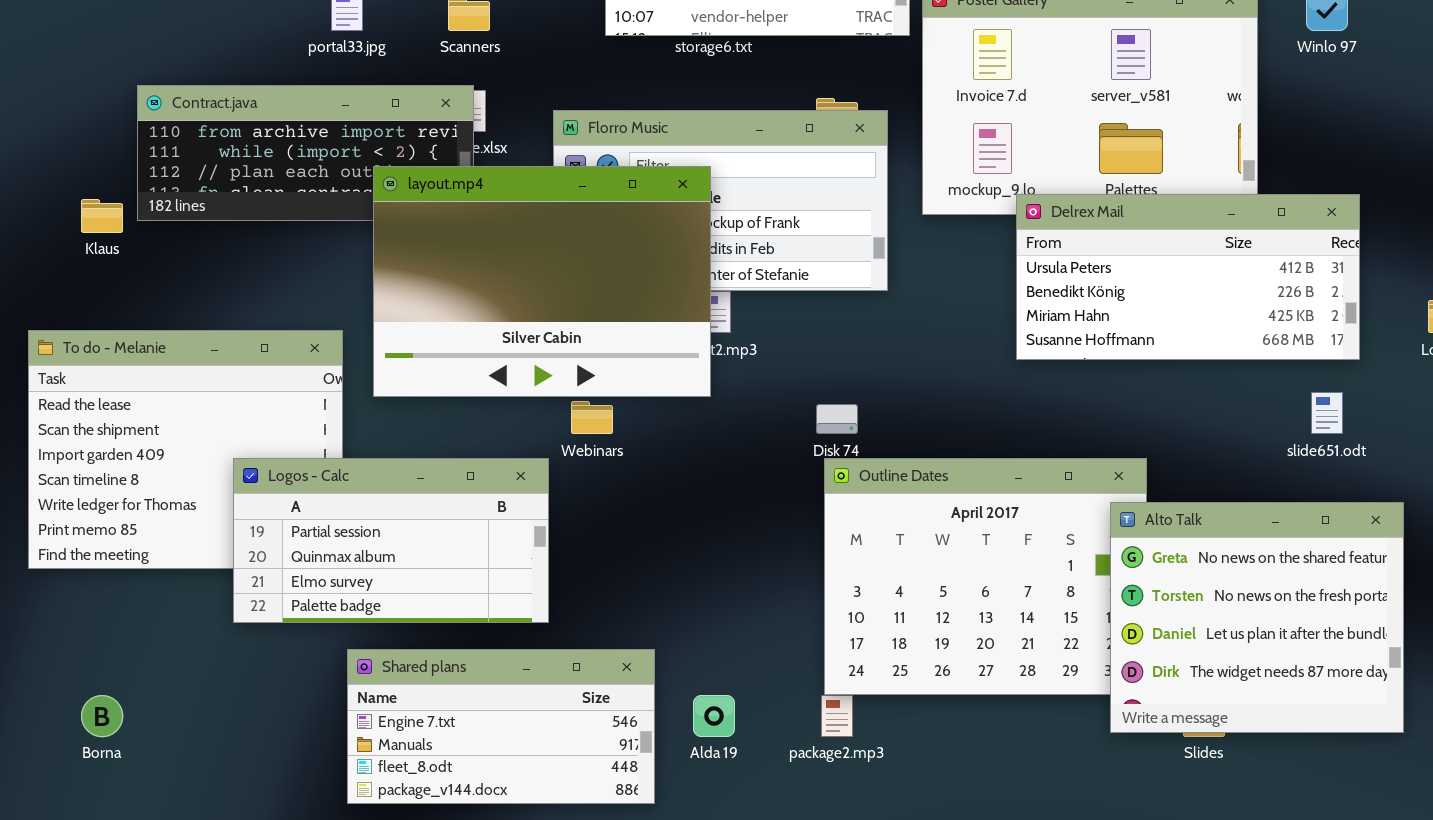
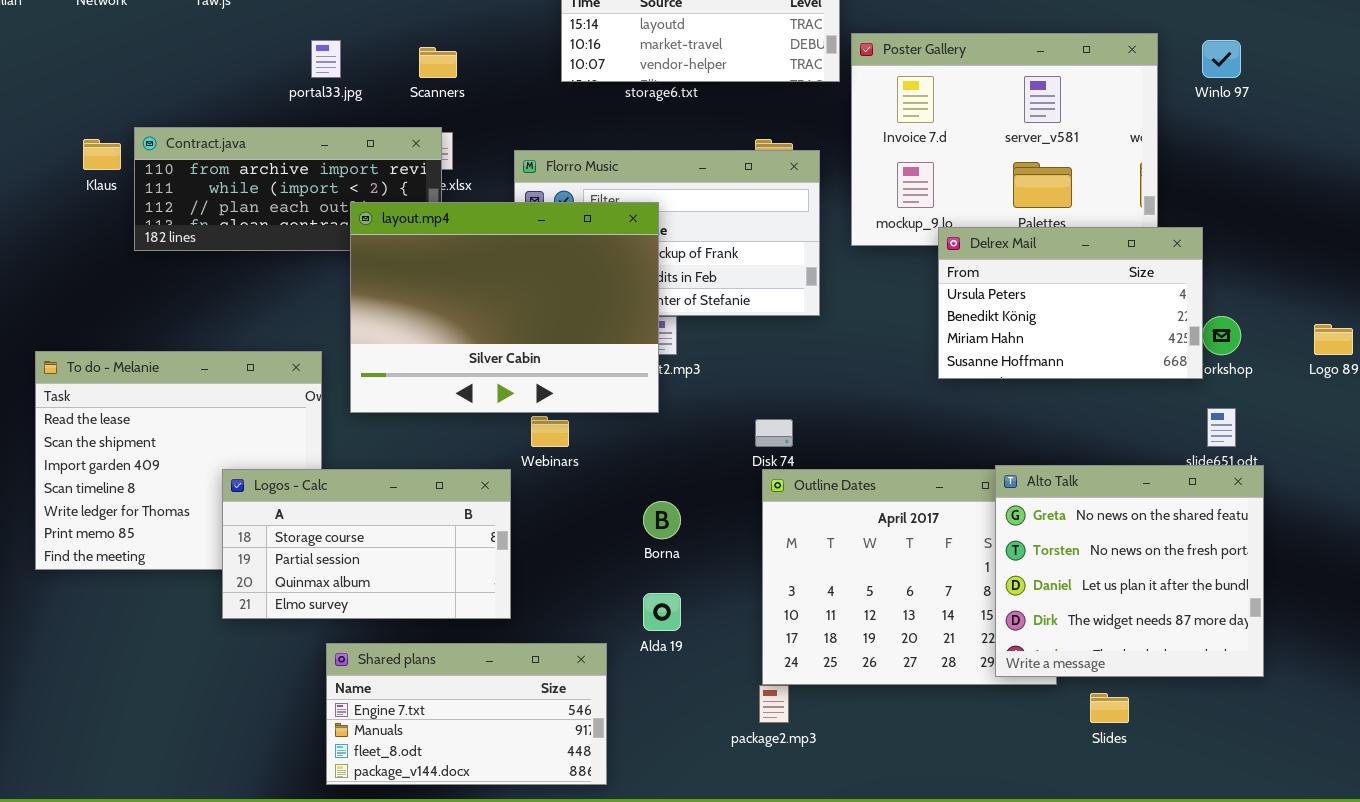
Delrex Mail: [1016,194,1360,360] -> [938,227,1203,379], resized
Klaus: [81,199,123,233] -> [83,139,121,170], moved
Logos - Calc: [233,458,549,623] -> [222,469,511,619], scrolled up 1 row
Alto Talk: [1110,502,1404,733] -> [995,465,1264,677], moved
Borna: [81,695,123,737] -> [643,501,681,539], moved
Alda 19: [693,695,735,737] -> [643,593,681,631], moved

